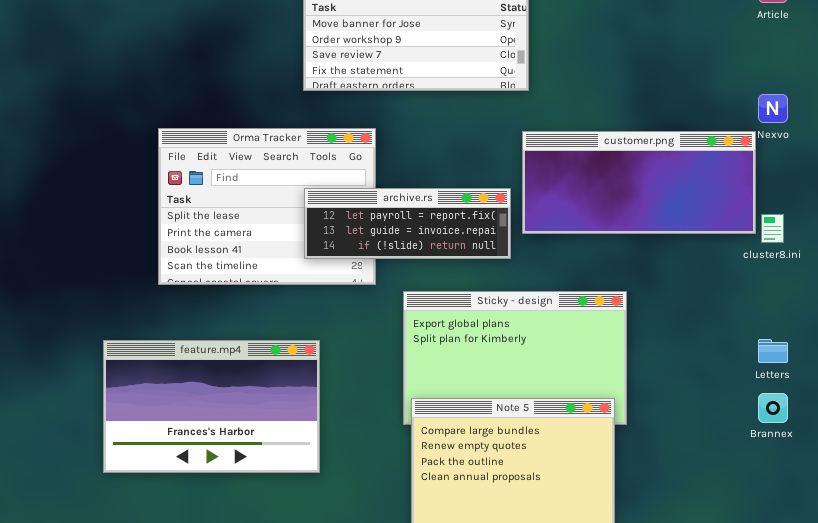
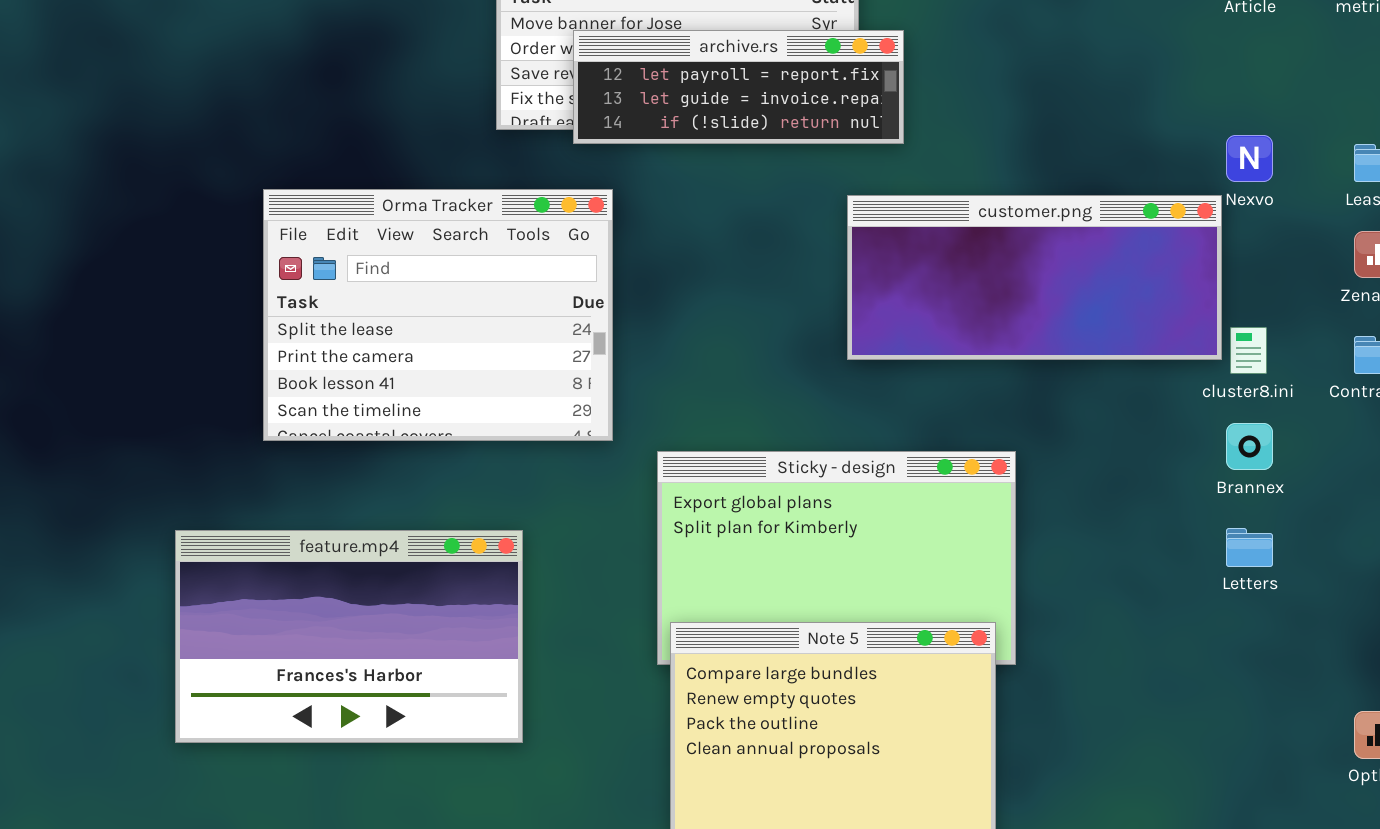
archive.rs: [304,188,511,259] -> [573,30,904,144], moved
Brannex: [758,393,788,423] -> [1226,423,1273,470], moved

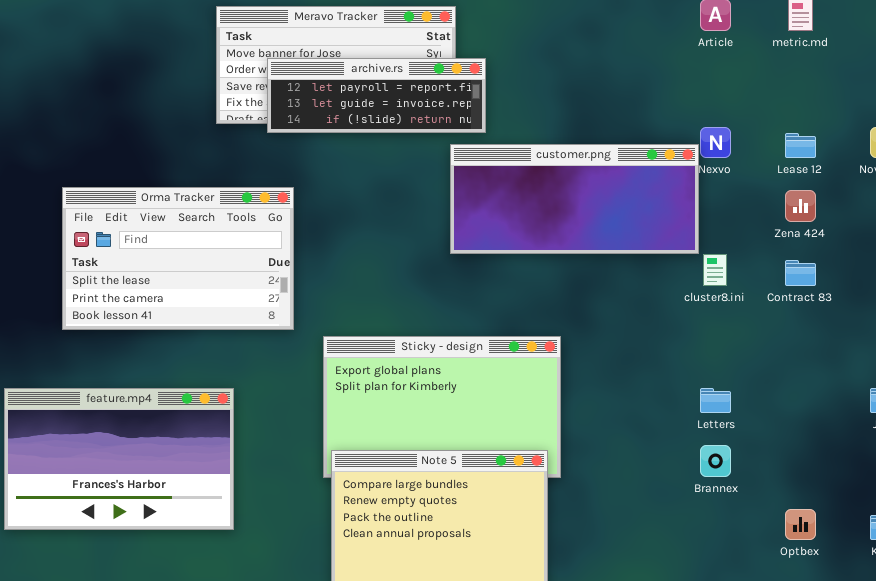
Orma Tracker: [263,189,613,441] -> [62,187,294,330], resized
customer.png: [847,195,1222,360] -> [450,144,699,254], moved
Brannex: [1226,423,1273,470] -> [700,445,731,477], moved

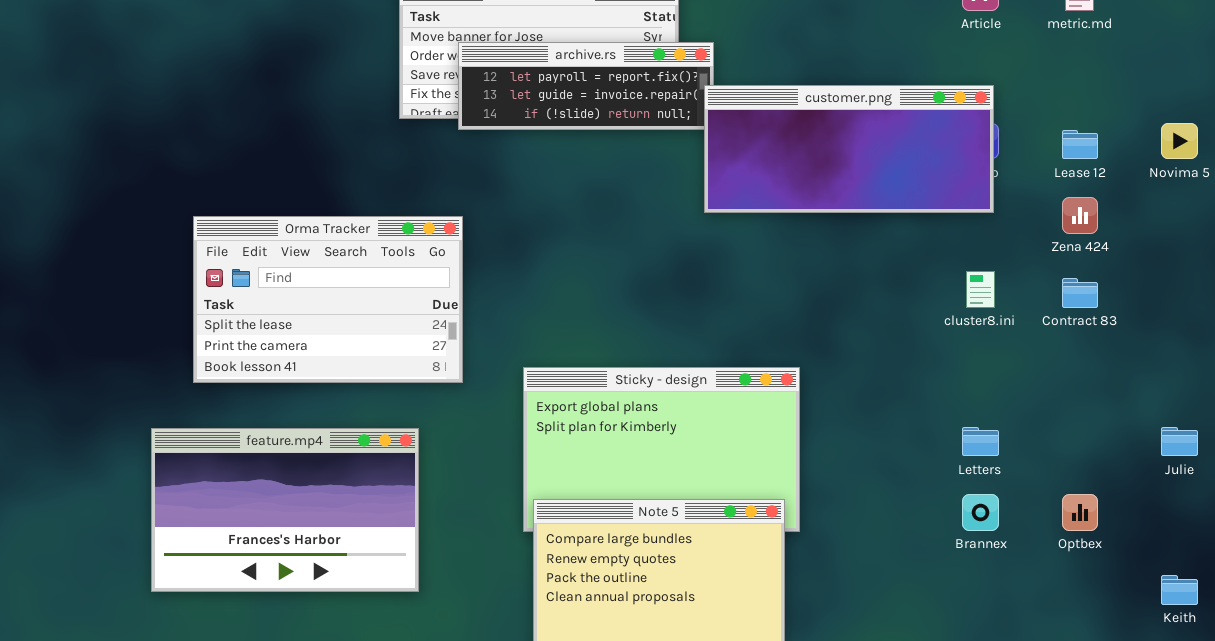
customer.png: [450,144,699,254] -> [704,85,994,213], moved
Orma Tracker: [62,187,294,330] -> [193,216,463,383], moved
Optbex: [785,509,816,540] -> [1062,494,1098,531], moved

